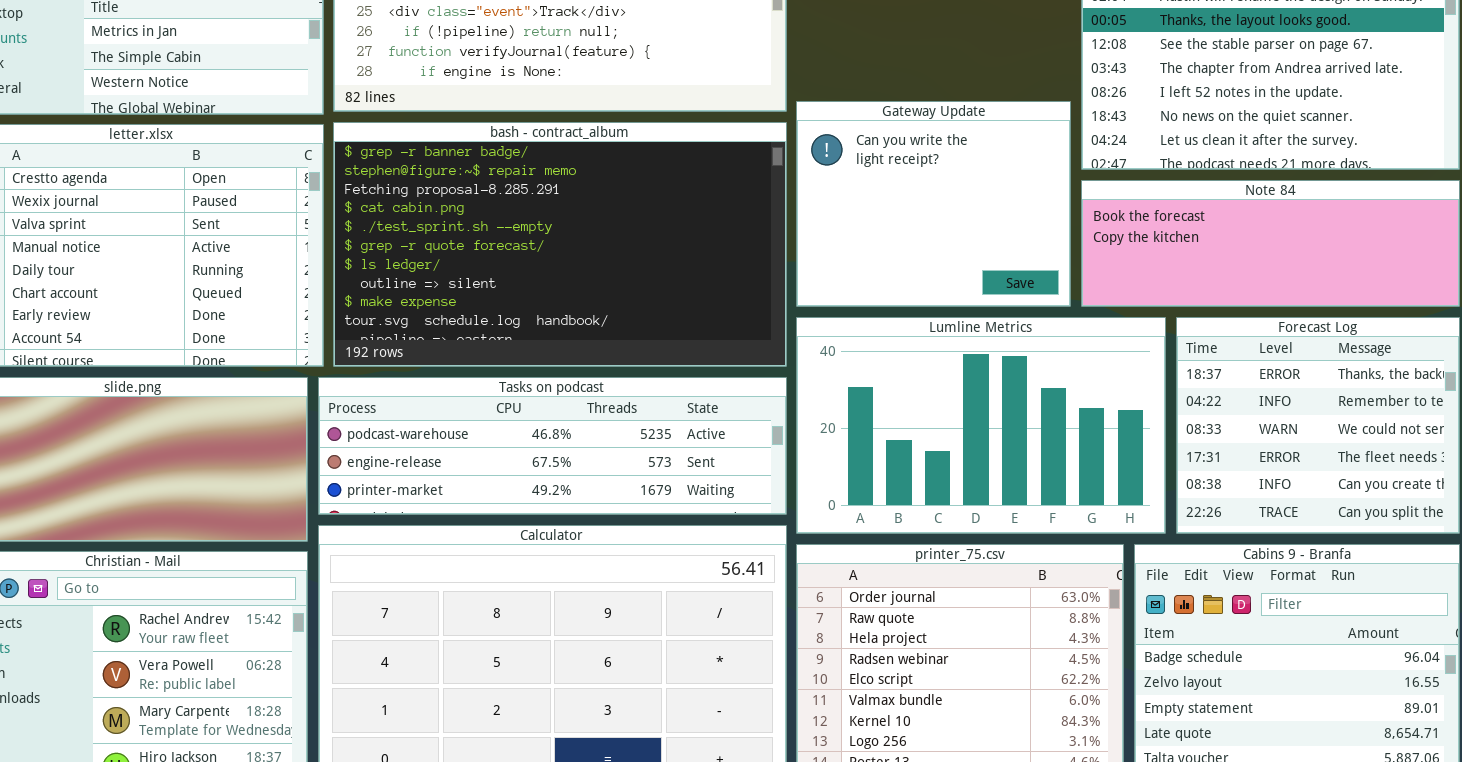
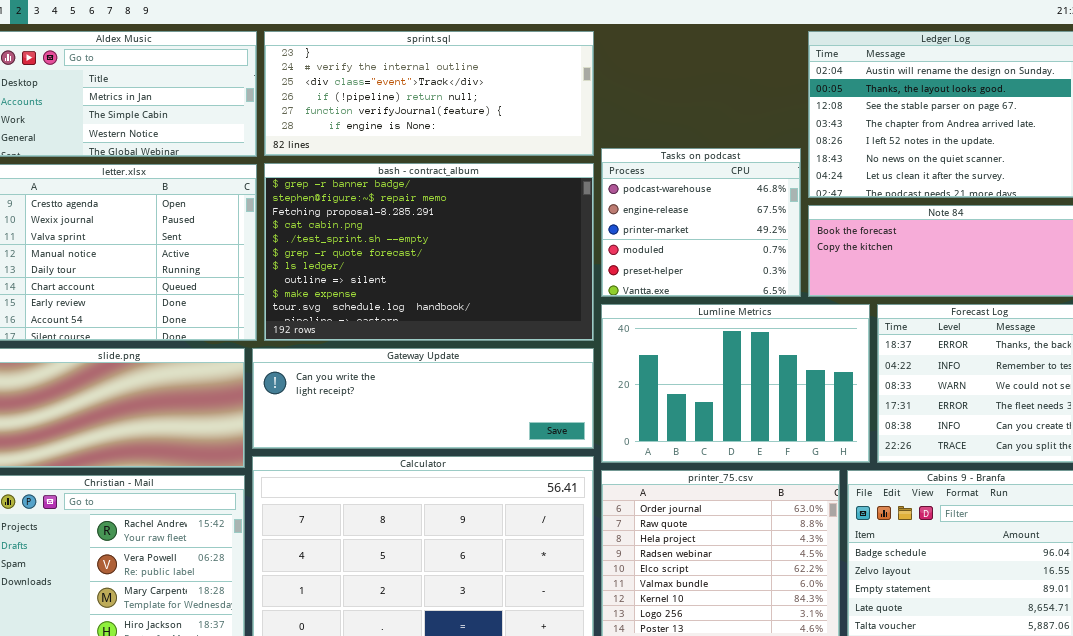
Gateway Update: [796,101,1071,307] -> [252,348,594,449], moved, resized
Tasks on podcast: [318,377,787,515] -> [601,148,801,297], moved, resized

